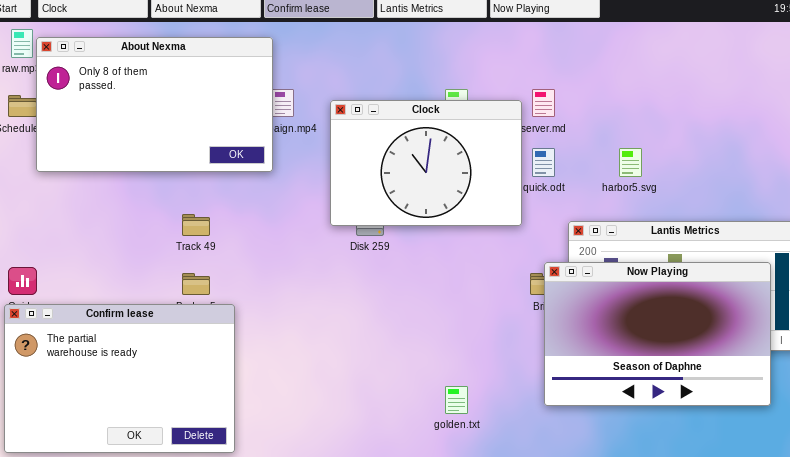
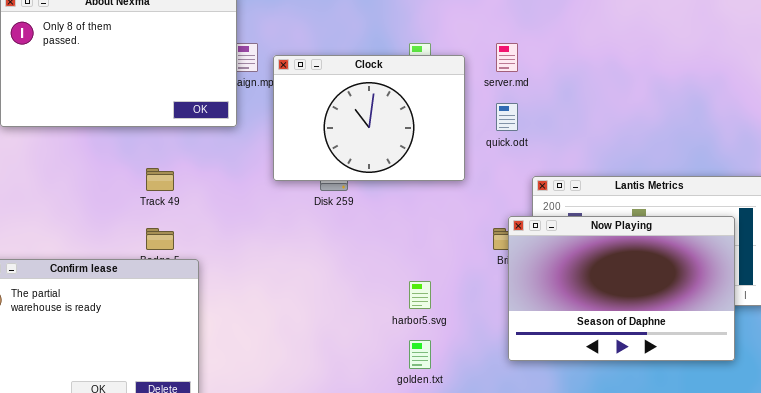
Clock: [330,100,522,226] -> [273,55,465,181], moved
harbor5.svg: [619,148,642,177] -> [409,281,431,309], moved

